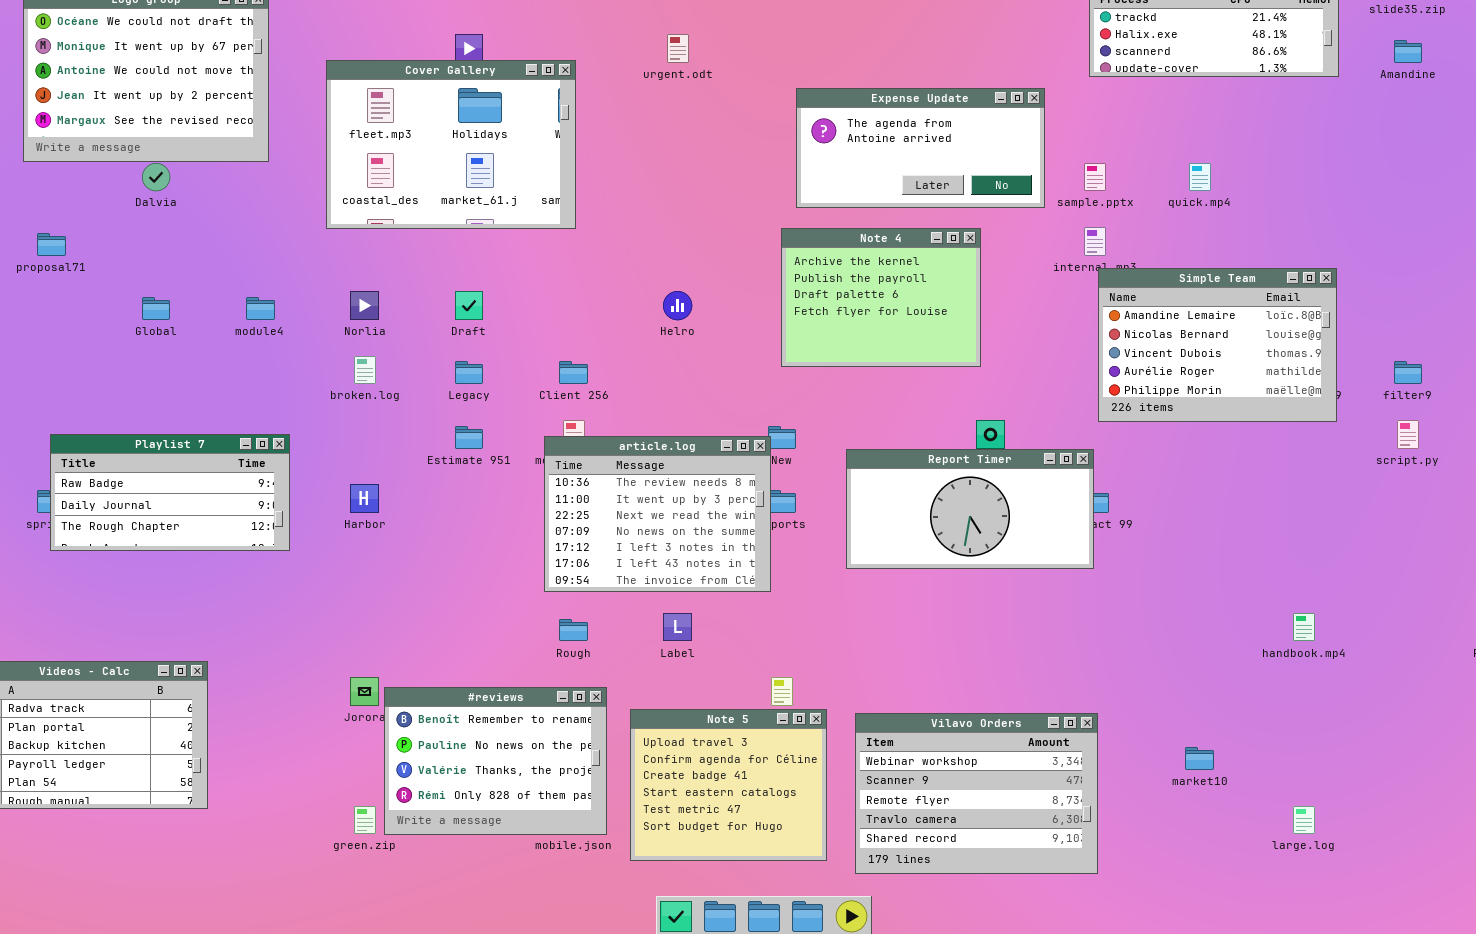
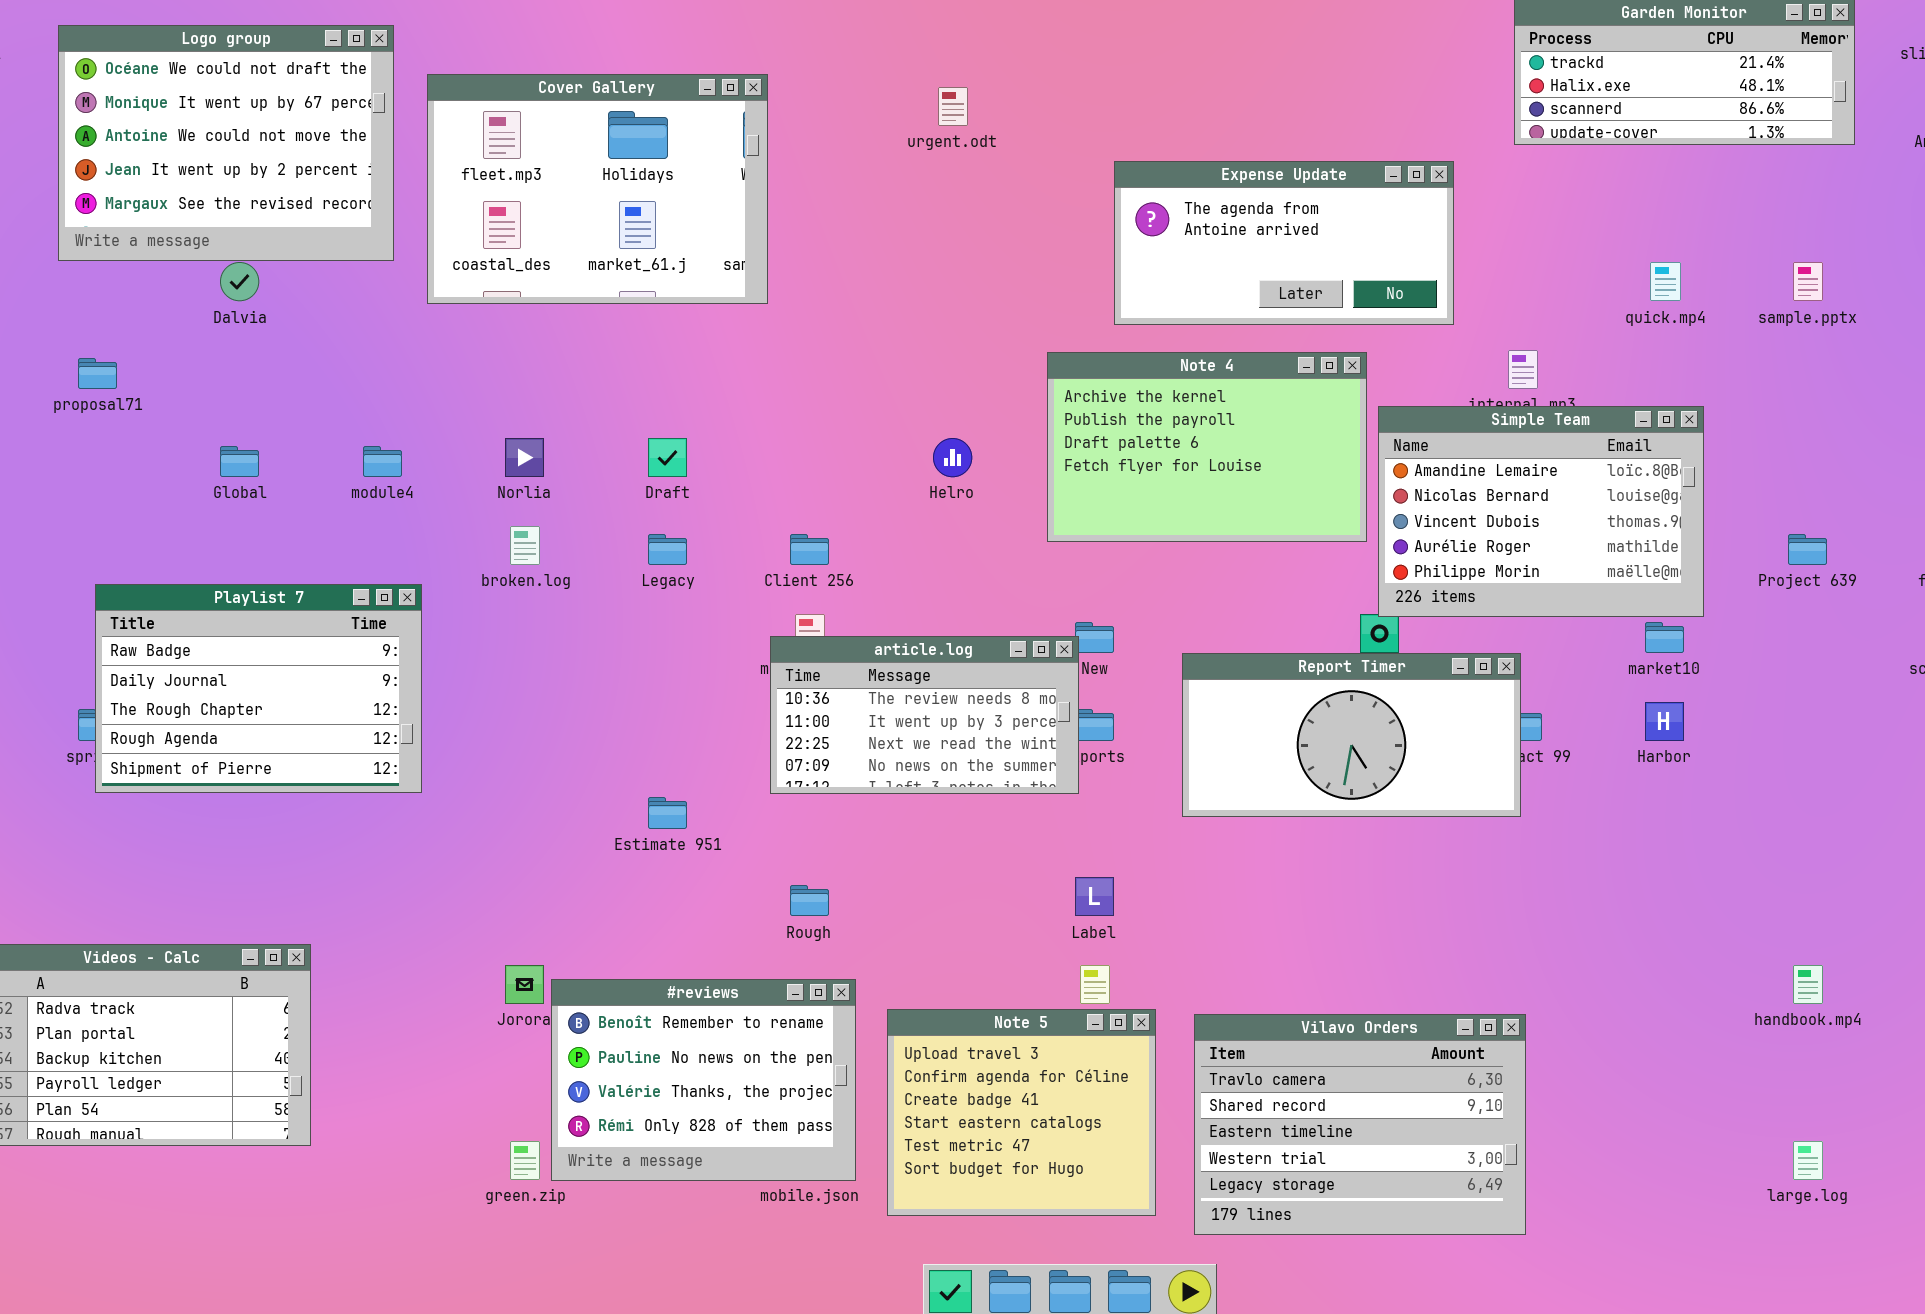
Cover Gallery: [326,60,576,229] -> [427,74,768,304], moved
sample.pptx: [1084,163,1106,191] -> [1793,262,1823,301], moved
Note 4: [781,228,981,367] -> [1047,352,1367,542], resized
Simple Team: [1098,268,1337,422] -> [1378,406,1704,617], moved
Estimate 951: [455,426,483,449] -> [648,797,687,829], moved
Playlist 7: [50,434,290,551] -> [95,584,422,793], resized
article.log: [544,436,771,592] -> [770,636,1079,794], resized
Harbor: [350,484,379,513] -> [1645,702,1684,741], moved
Label: [663,613,692,641] -> [1075,877,1114,916], moved
handbook.mp4: [1293,613,1315,641] -> [1793,965,1823,1004], moved
Vilavo Orders: [855,713,1098,874] -> [1194,1014,1526,1235], scrolled down 3 rows
market10: [1185,747,1214,770] -> [1645,622,1684,653], moved

